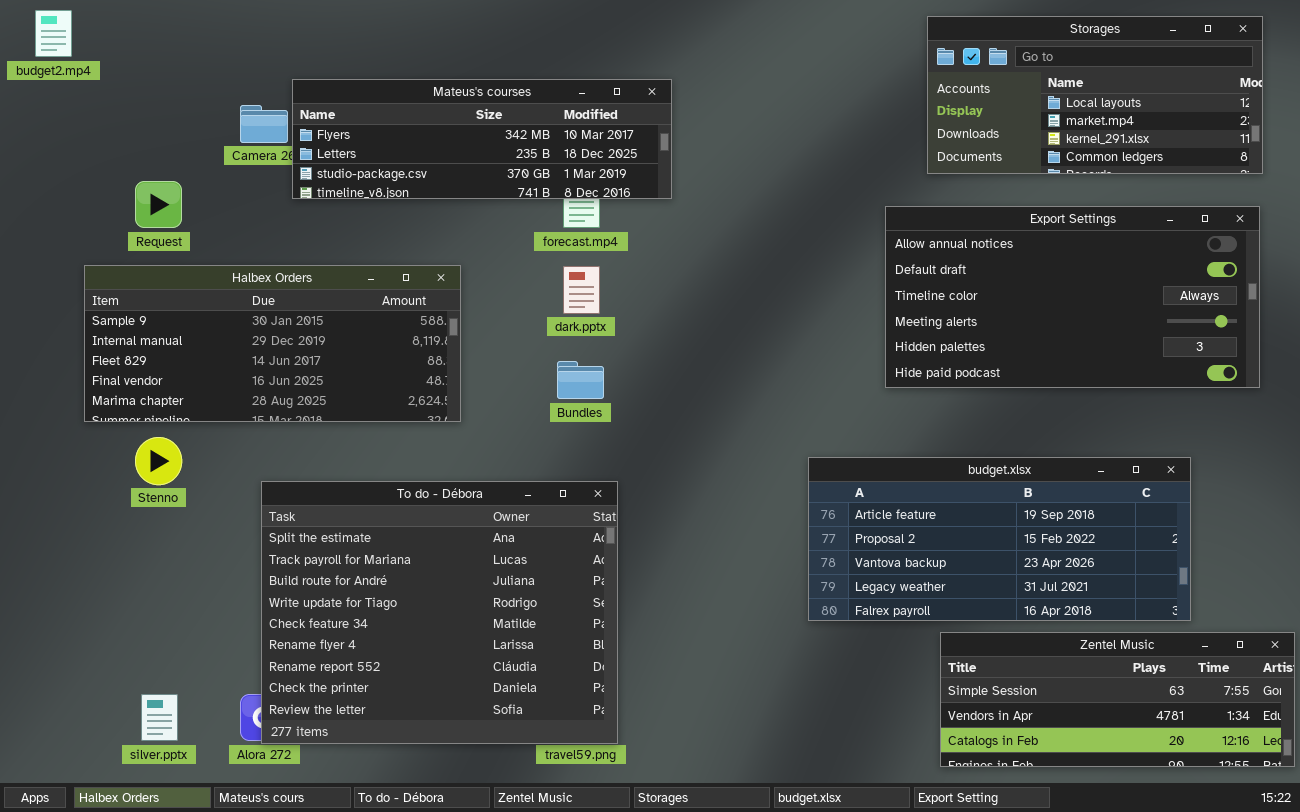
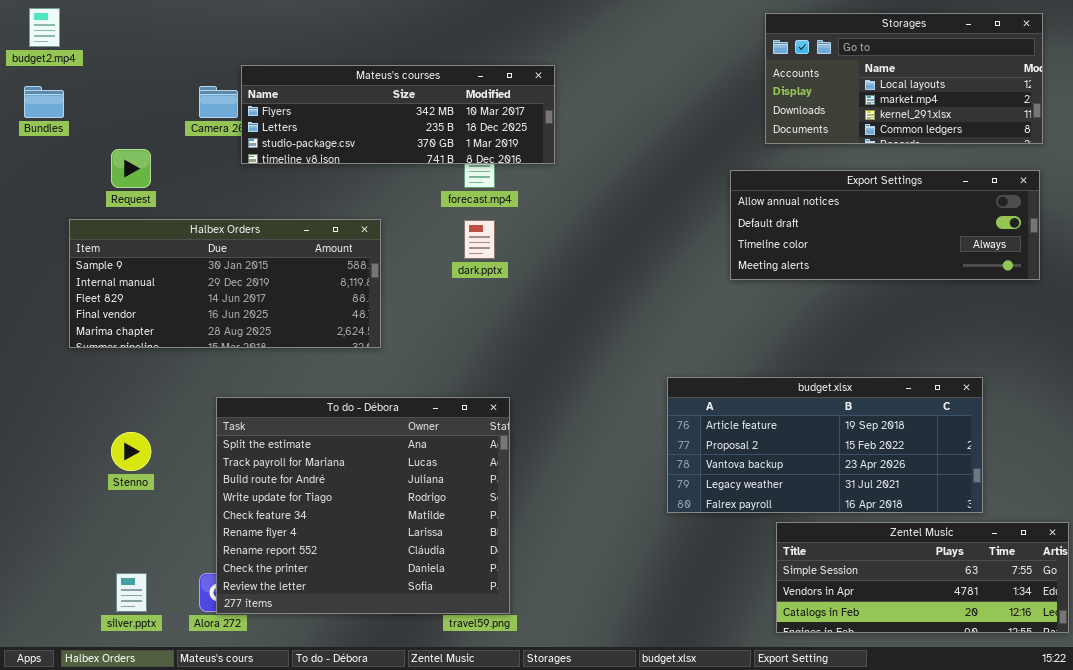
Export Settings: [885,206,1260,388] -> [730,170,1040,280], resized
Bundles: [557,361,604,399] -> [24,86,64,118], moved
Stenno: [135,437,182,485] -> [111,432,151,471], moved

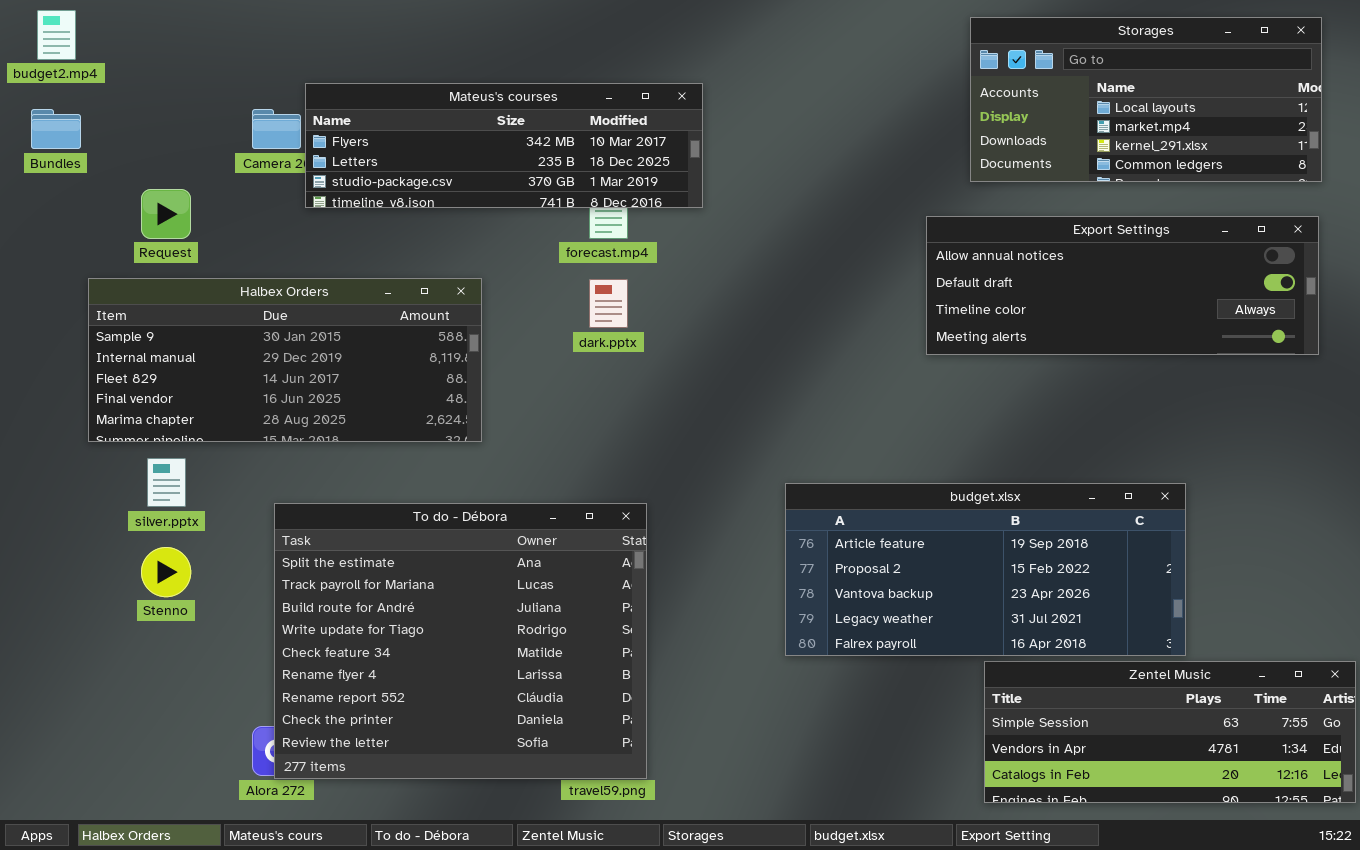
budget.xlsx: [667,377,983,513] -> [785,483,1186,656], moved
silver.pptx: [116,573,147,612] -> [147,458,186,507], moved

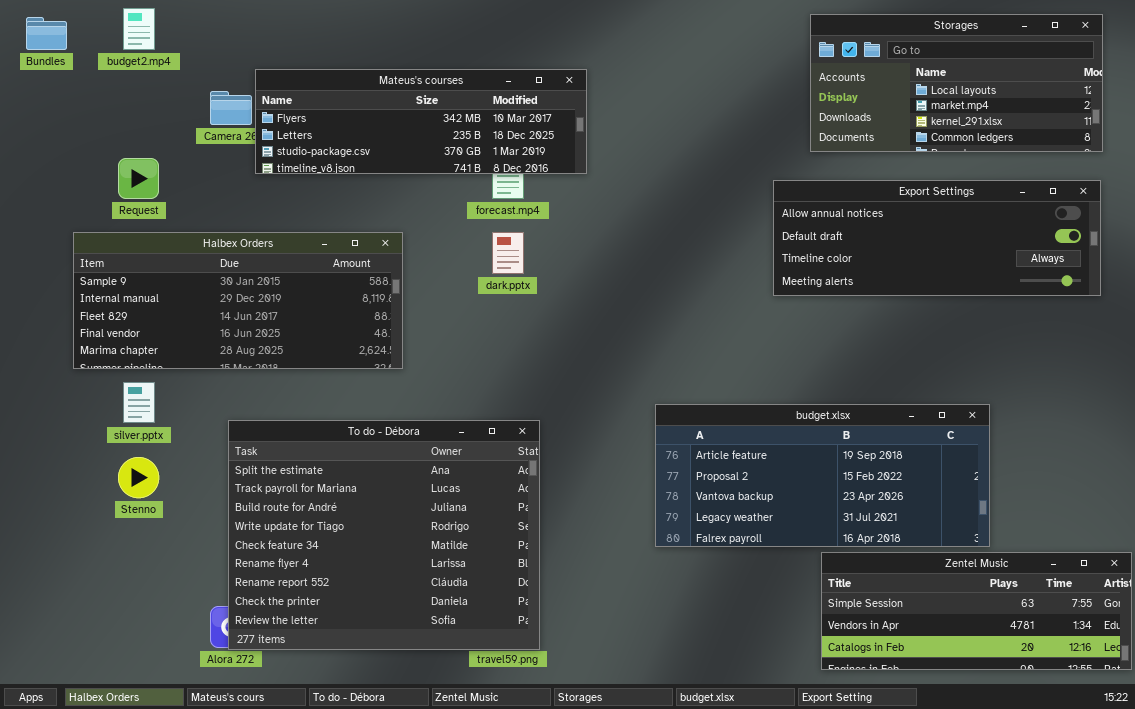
budget2.mp4: [37,10,76,60] -> [123,8,155,50], moved
Bundles: [31,109,81,149] -> [26,17,67,50], moved

